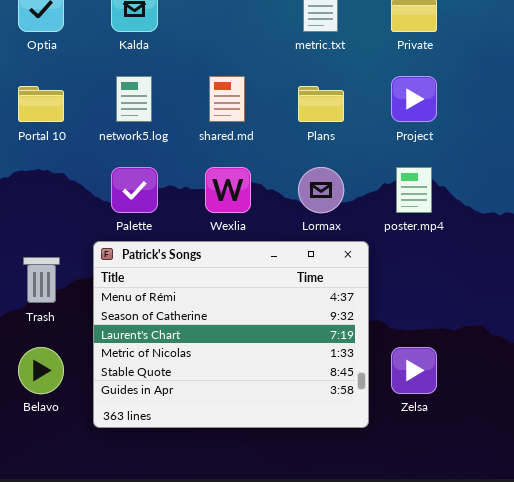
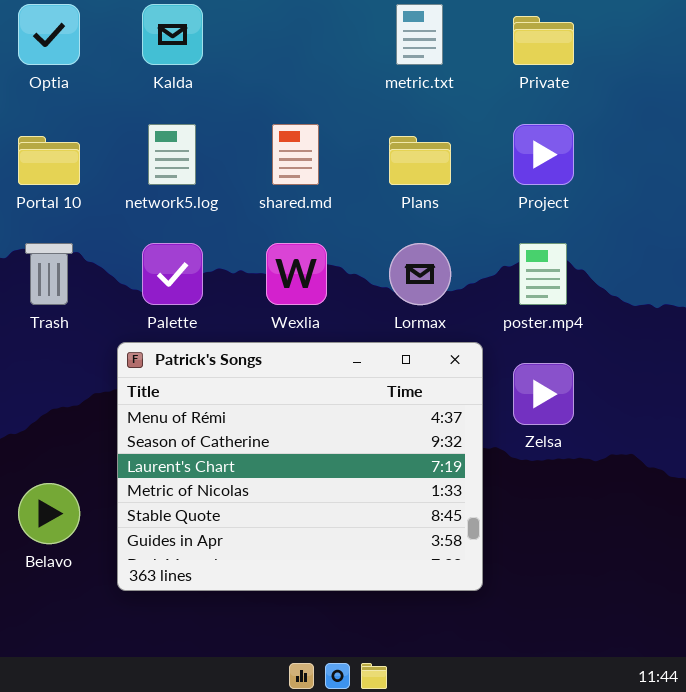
Trash: [23,257,60,303] -> [25,243,73,305], moved
Zelsa: [391,347,437,394] -> [513,363,574,425], moved

